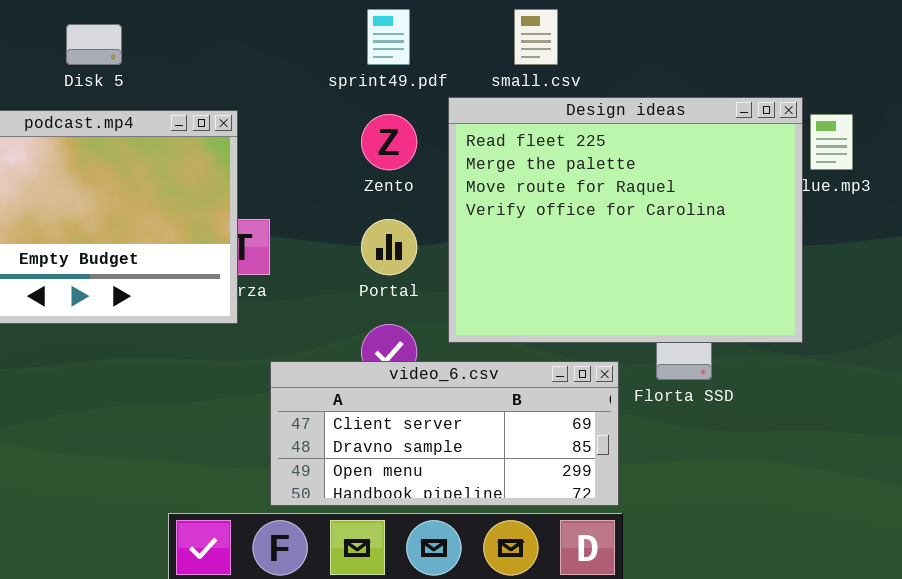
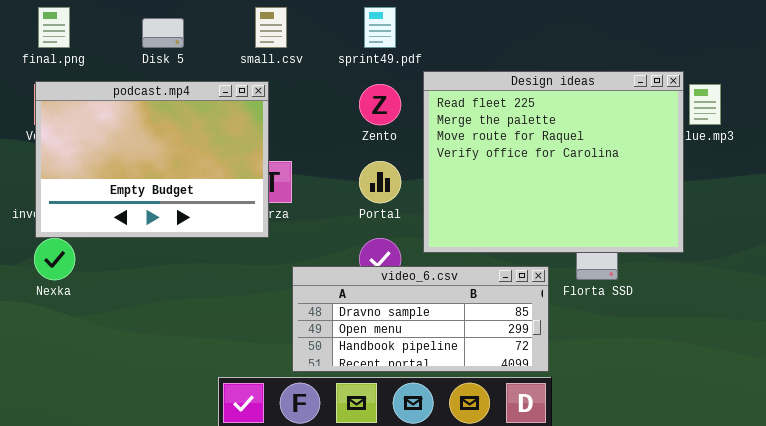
small.csv: [514,9,558,65] -> [255,7,287,48], moved
video_6.csv: [270,361,619,506] -> [292,266,549,372], scrolled down 1 row

